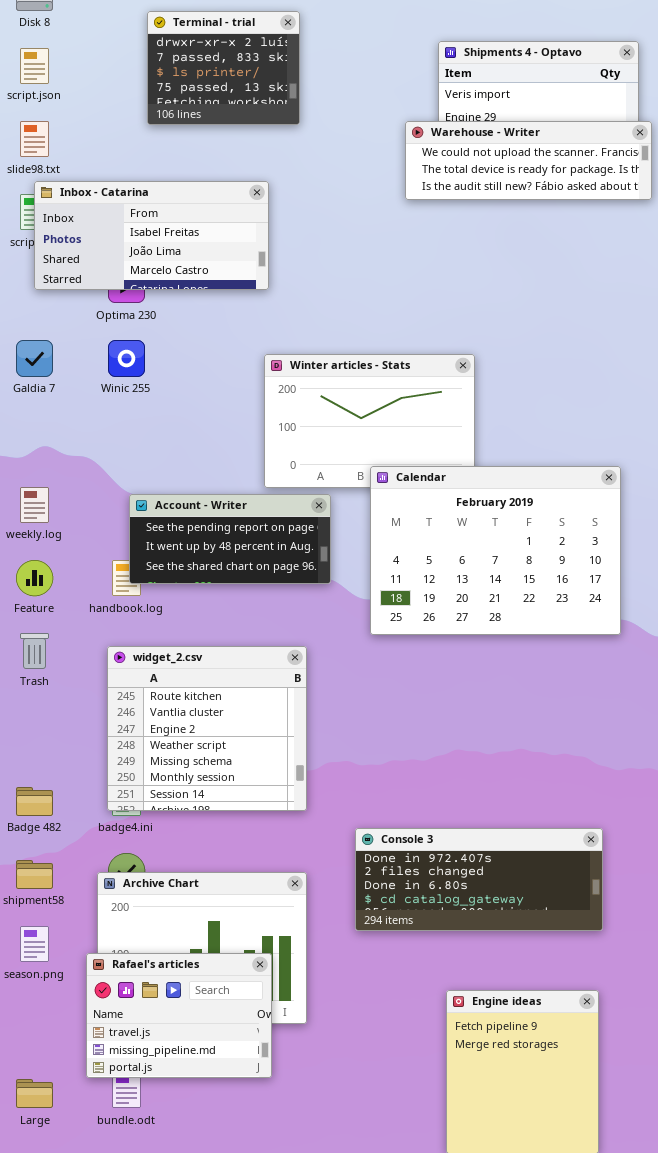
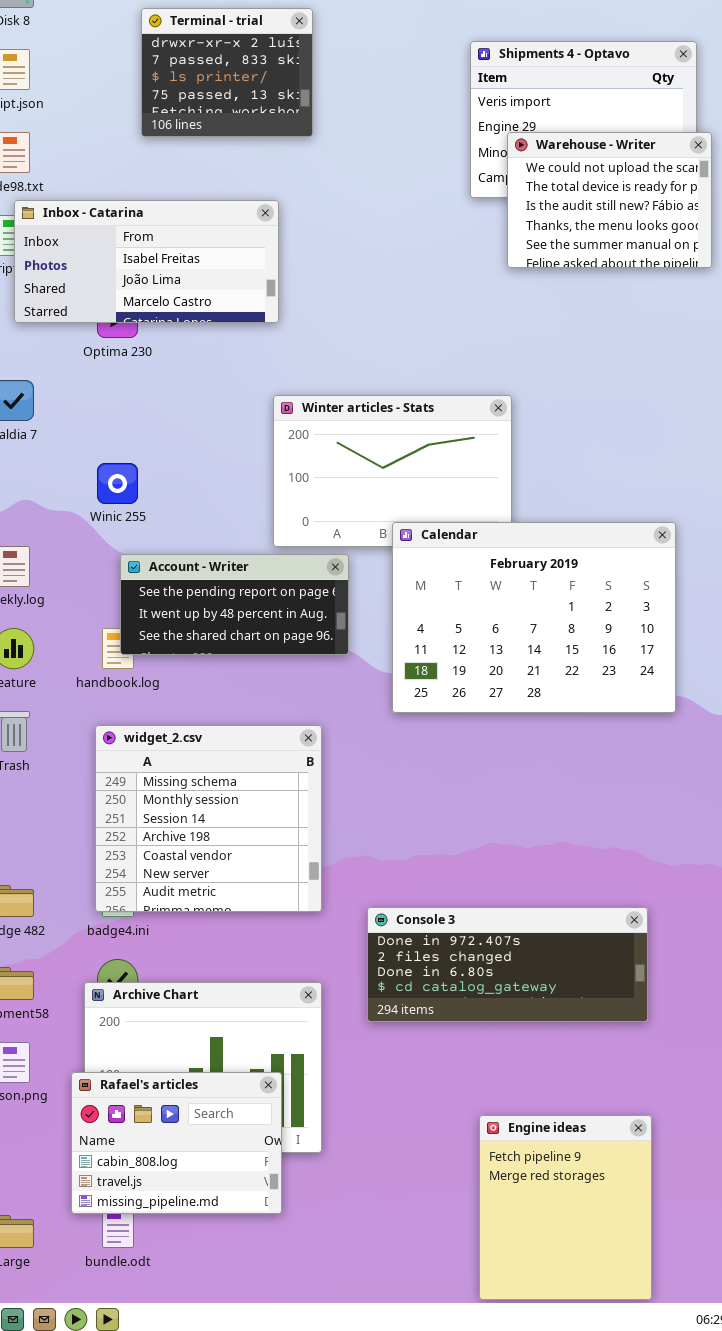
Warehouse - Writer: [405,121,652,200] -> [507,132,712,268], resized
Winic 255: [108,340,145,377] -> [97,463,138,504], moved
widget_2.csv: [107,646,307,811] -> [95,725,322,912], scrolled down 4 rows
Console 3: [355,828,603,931] -> [367,907,648,1022], moved
Rafael's articles: [86,953,272,1078] -> [71,1072,282,1214], scrolled up 1 row

